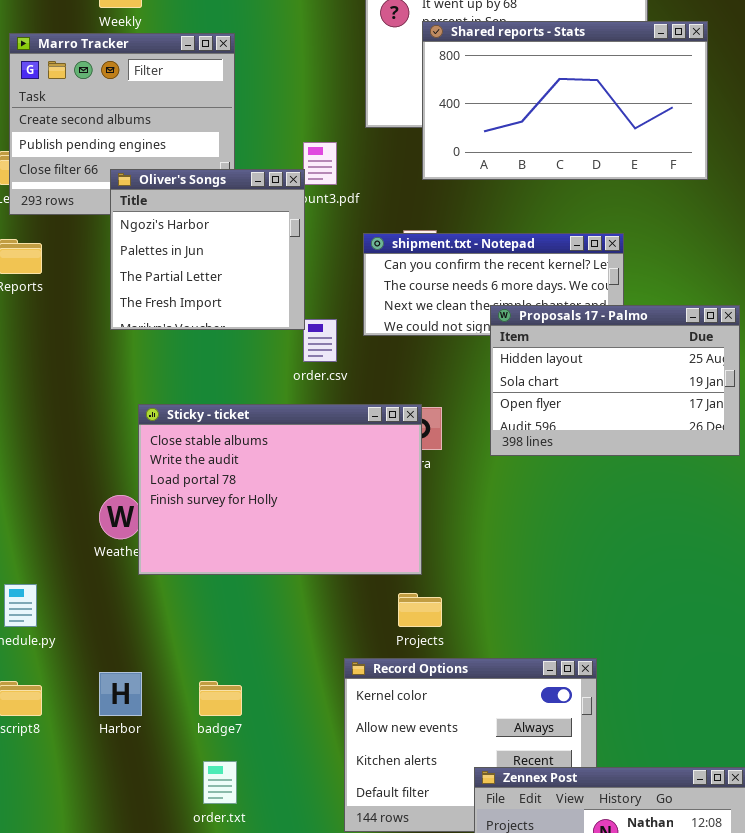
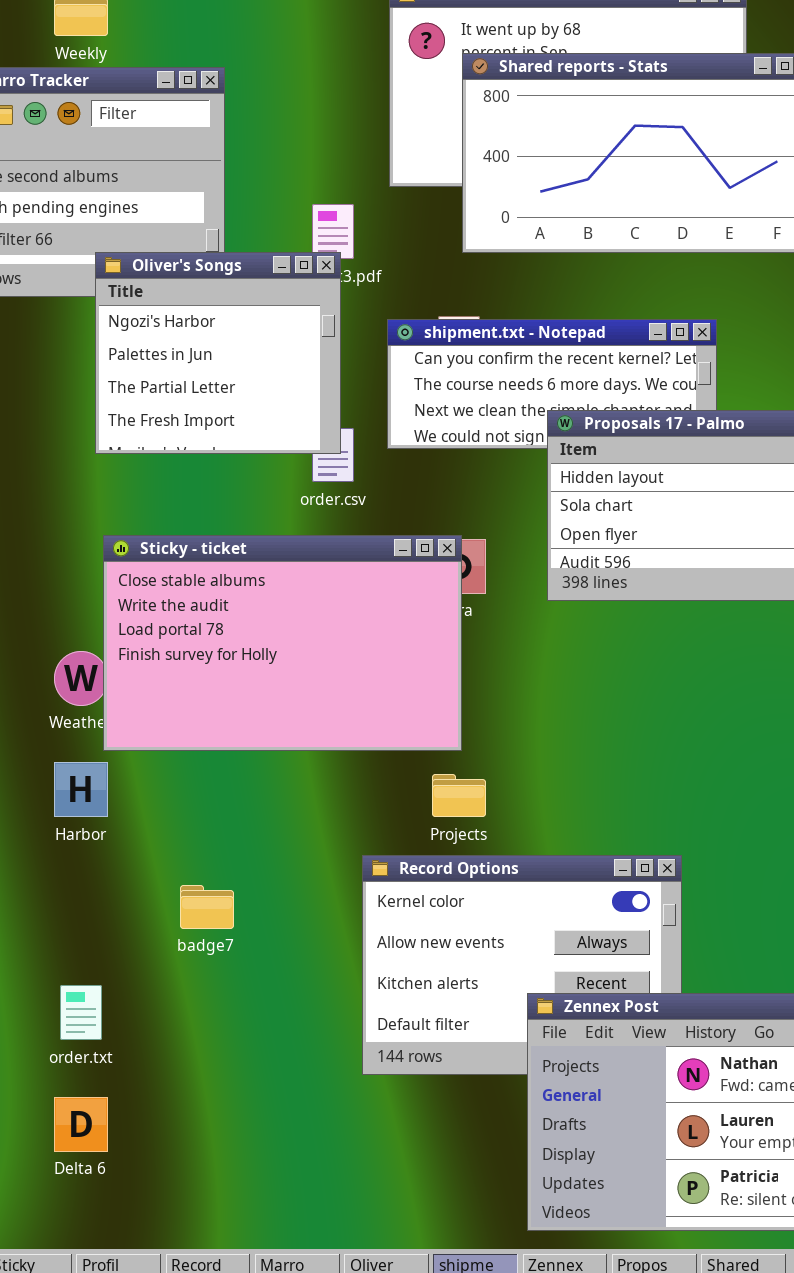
Oliver's Songs: [110,169,305,330] -> [95,252,341,454], moved
Harbor: [99,672,142,716] -> [54,762,108,817], moved
order.txt: [203,761,237,804] -> [60,985,102,1040], moved

